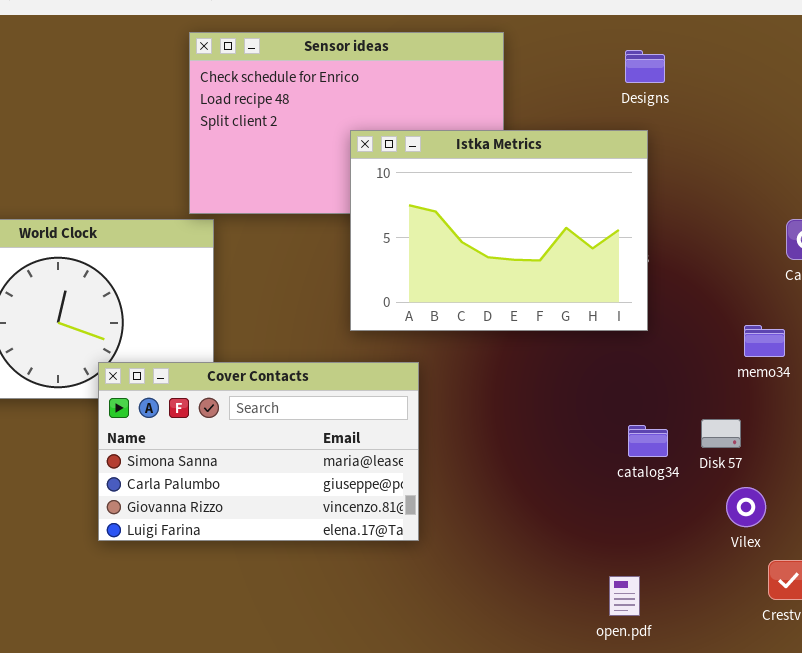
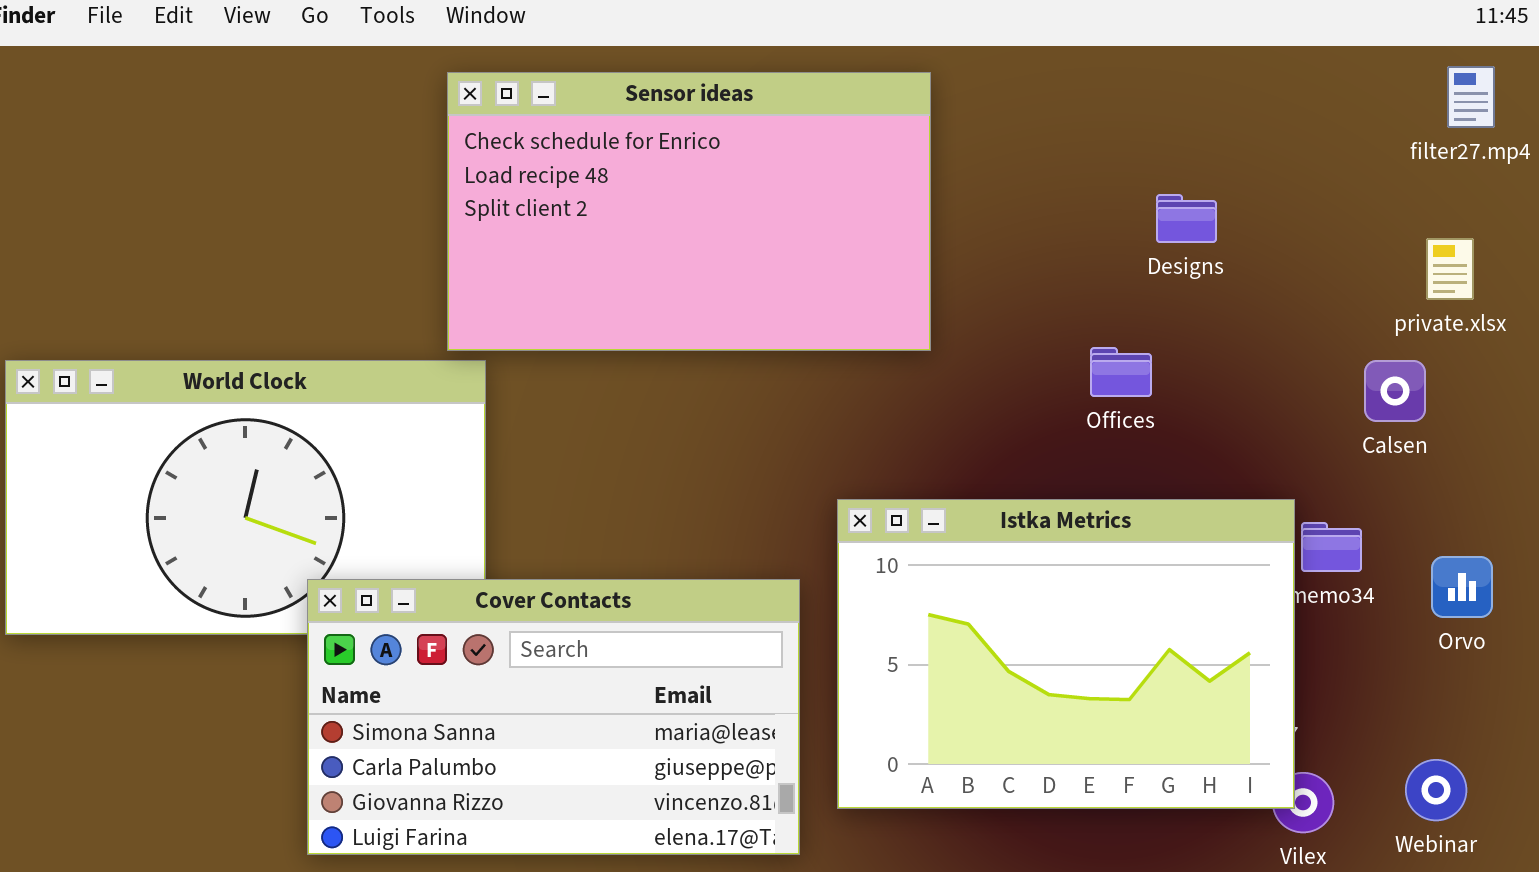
Designs: [625,50,665,83] -> [1156,194,1217,243], moved
Istka Metrics: [350,130,648,331] -> [837,499,1295,809], moved

